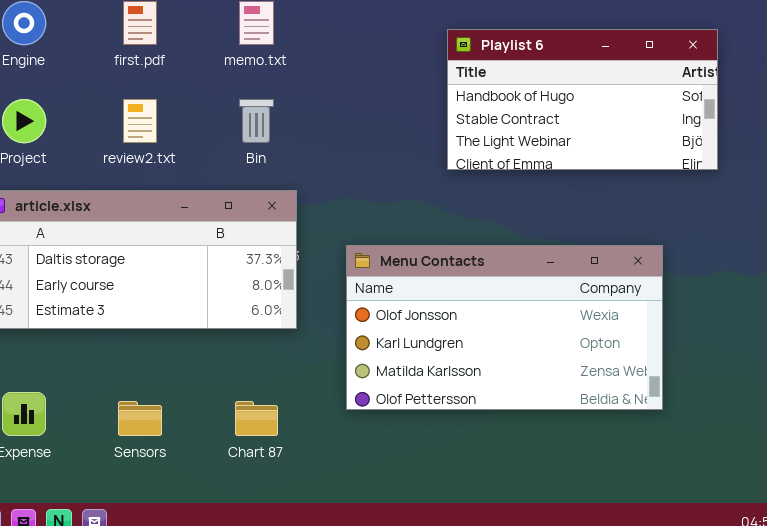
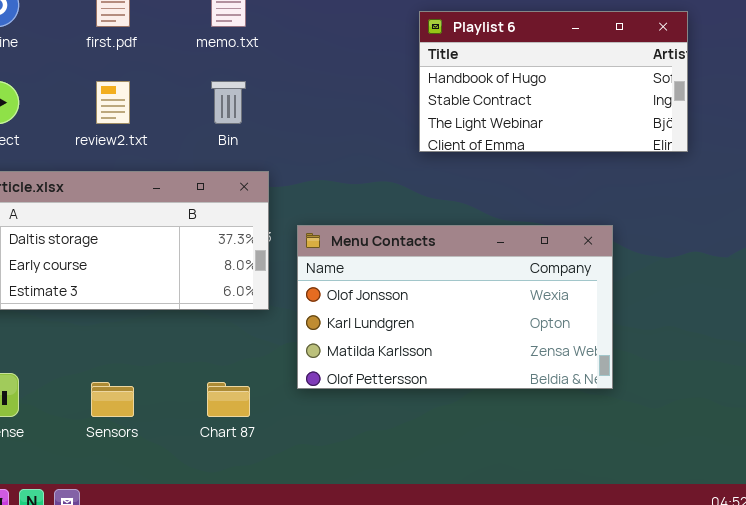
Menu Contacts: [346,245,663,410] -> [297,225,613,389], moved

